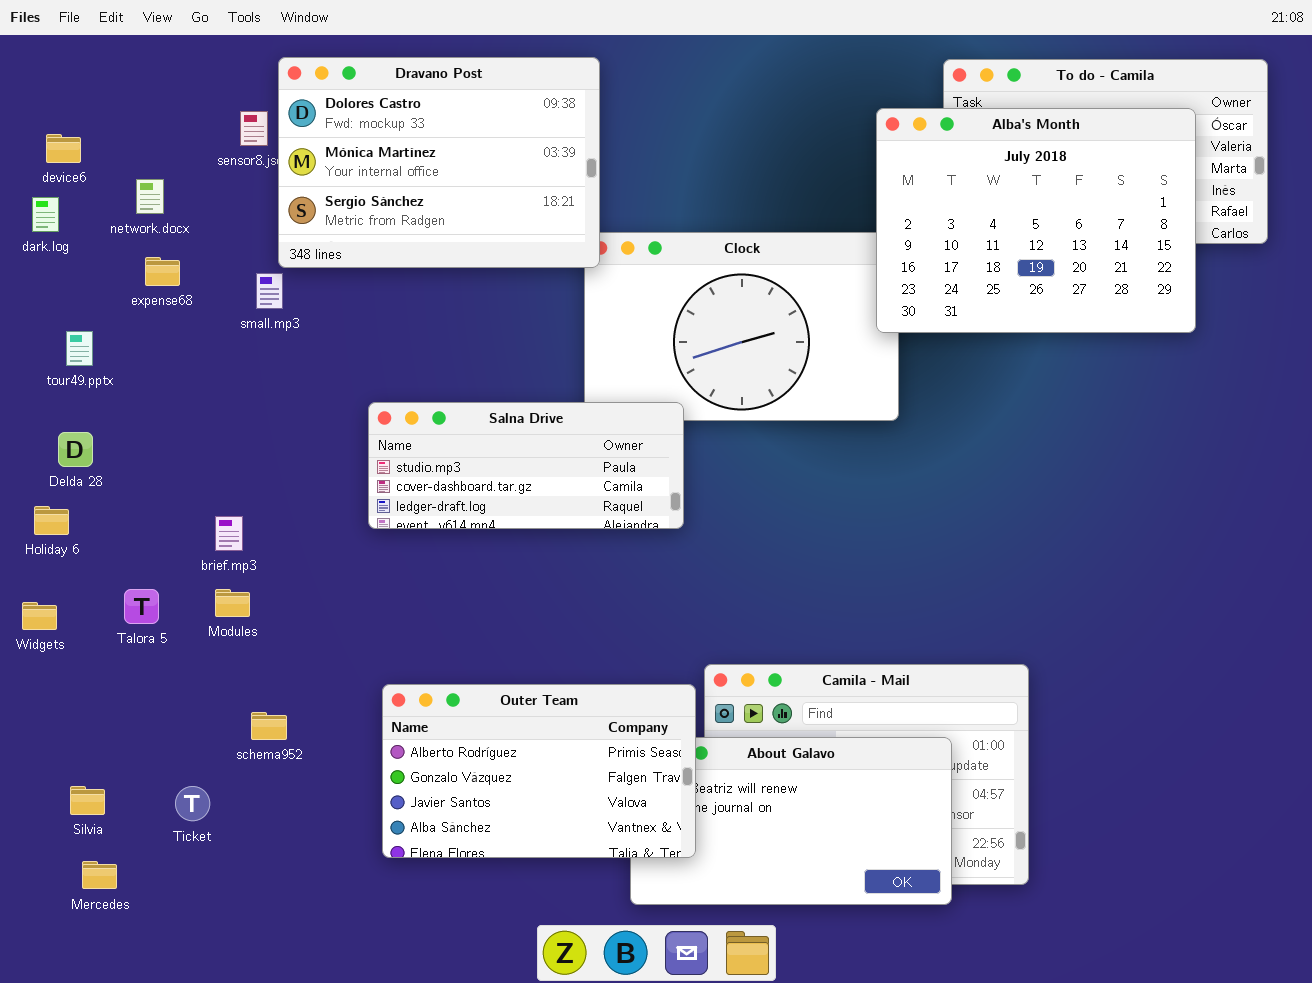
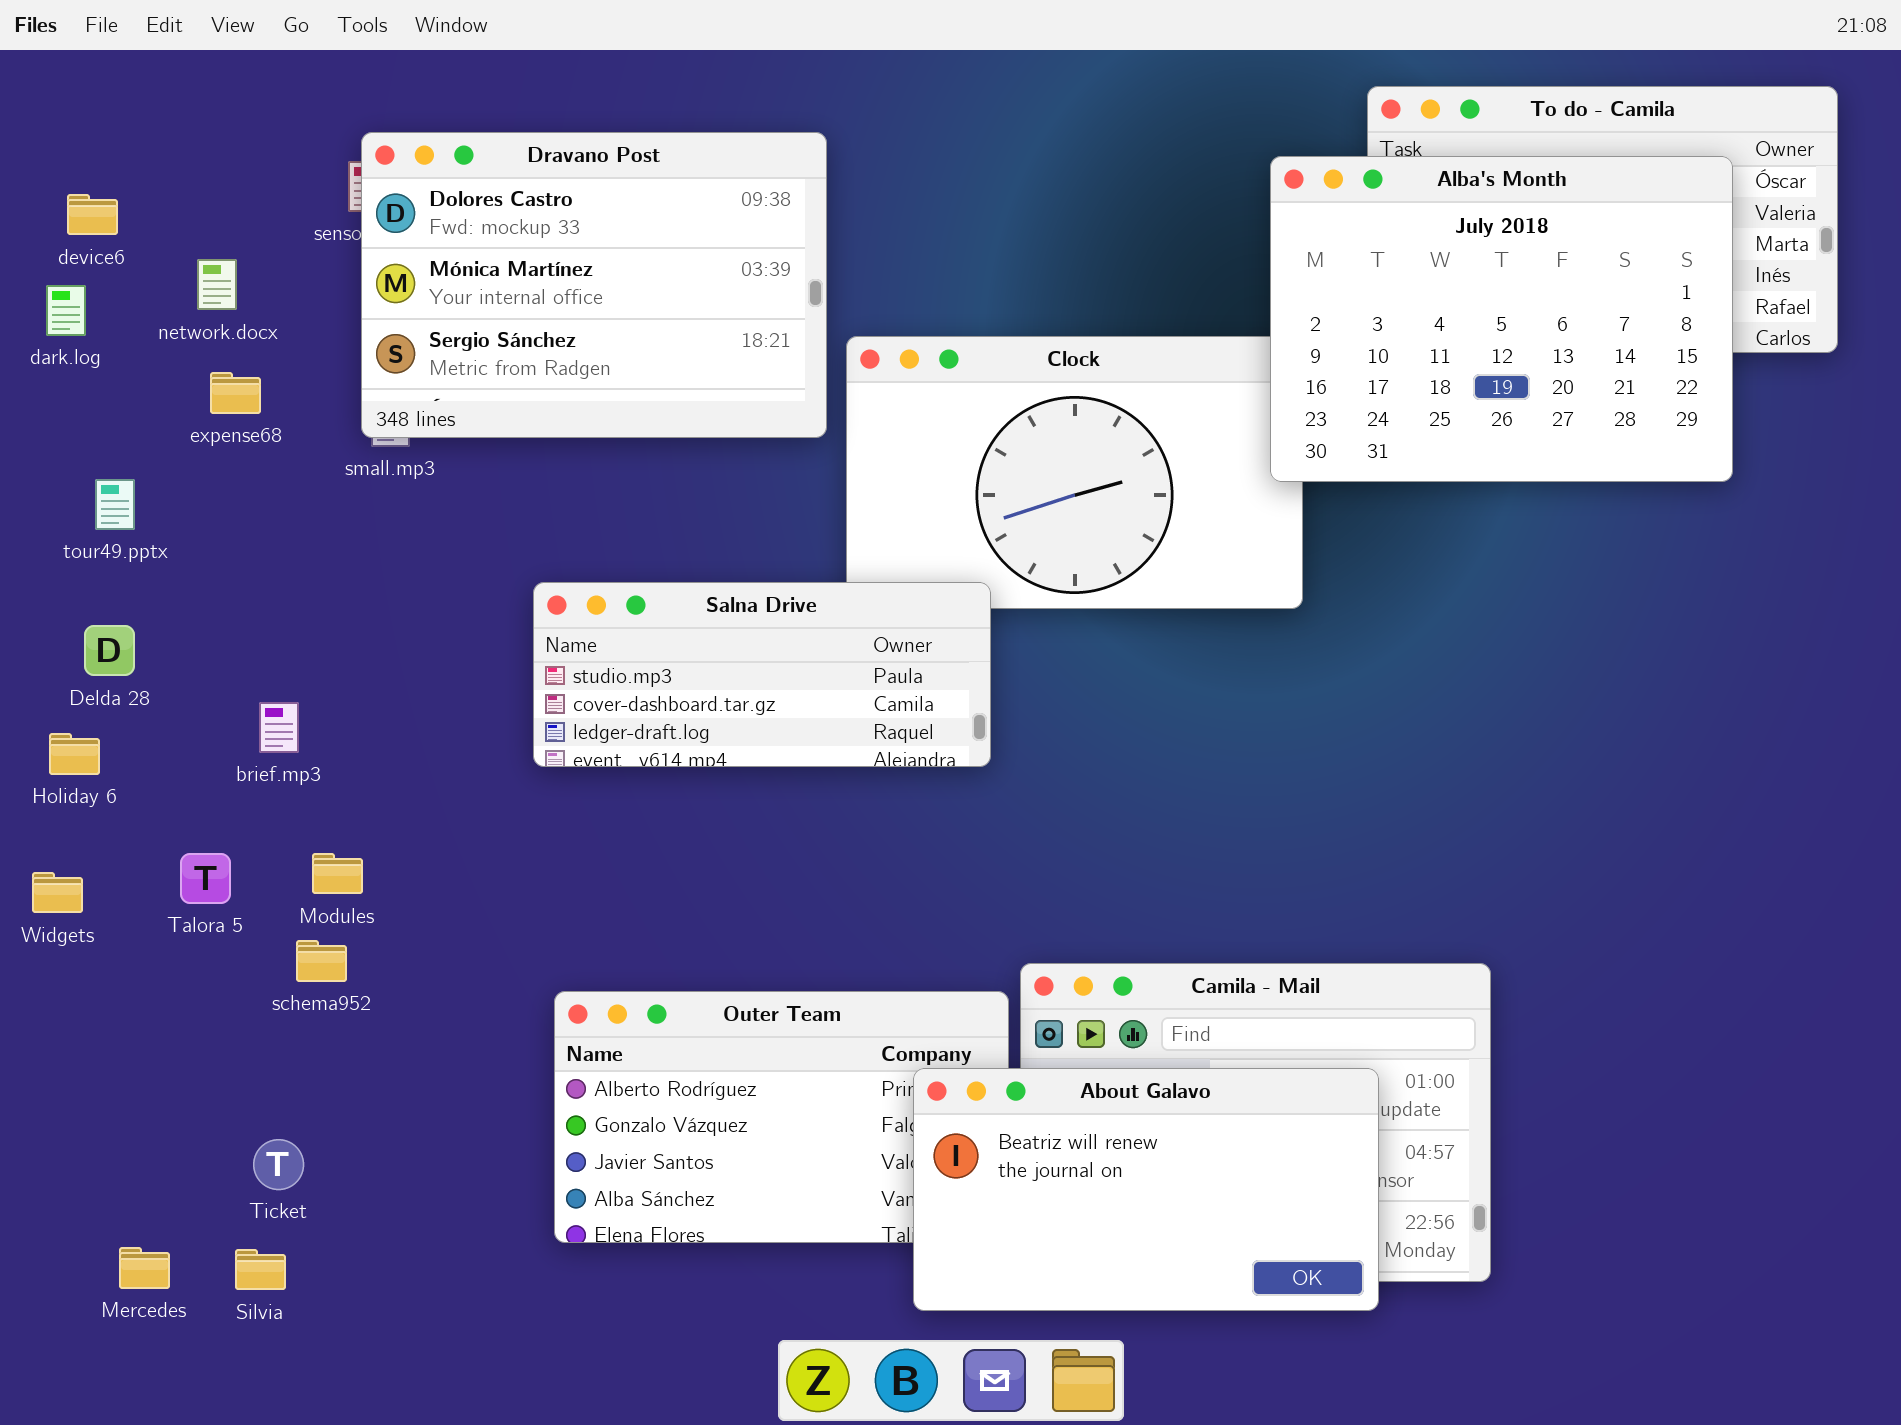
Dravano Post: [278,57,600,268] -> [361,132,827,438], moved
brief.mp3: [215,516,243,551] -> [259,702,299,753], moved
schema952: [251,712,287,740] -> [296,940,347,982], moved
About Galavo: [630,737,952,905] -> [913,1068,1379,1311], raised
Silvia: [70,786,105,815] -> [235,1249,286,1290], moved

